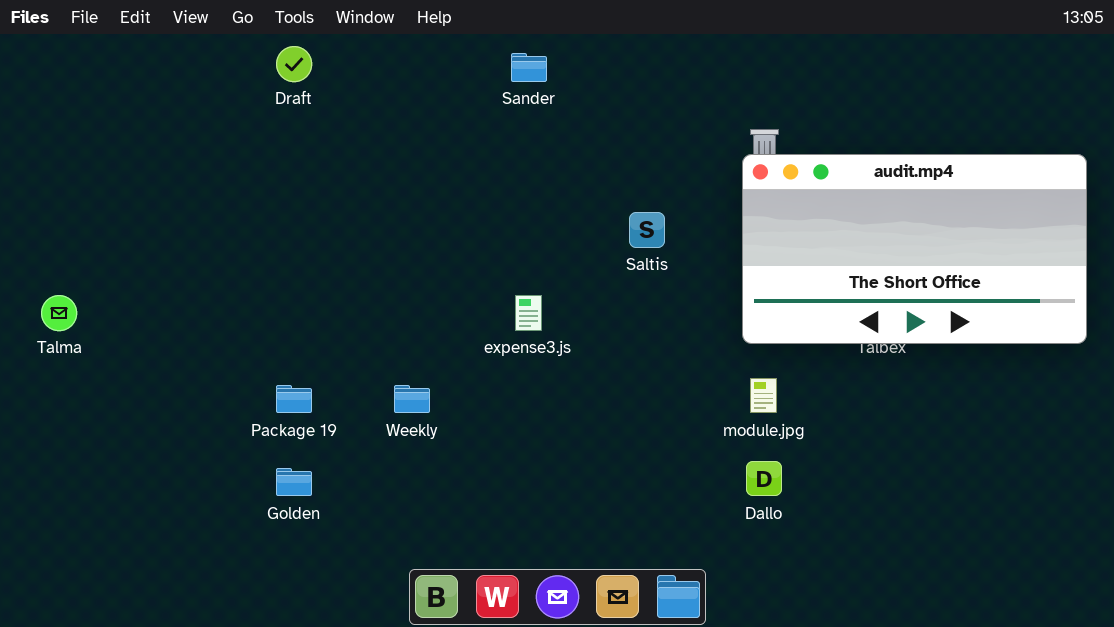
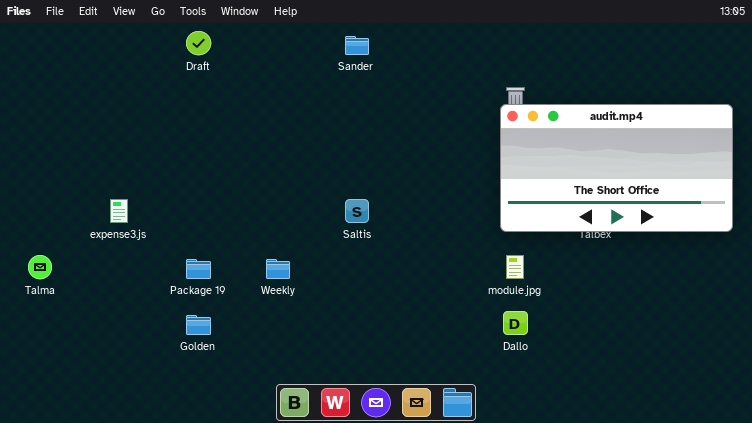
Saltis: [629,212,665,248] -> [345,199,369,223], moved
Talma: [41,295,77,331] -> [28,255,52,279], moved
expense3.js: [515,295,542,331] -> [110,199,128,223], moved

